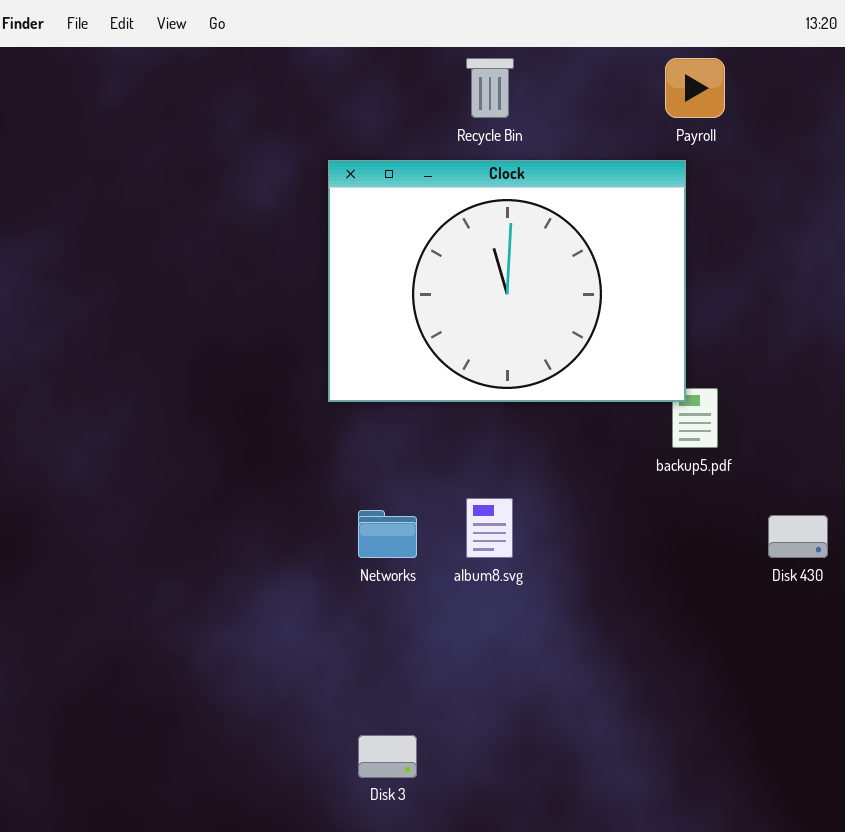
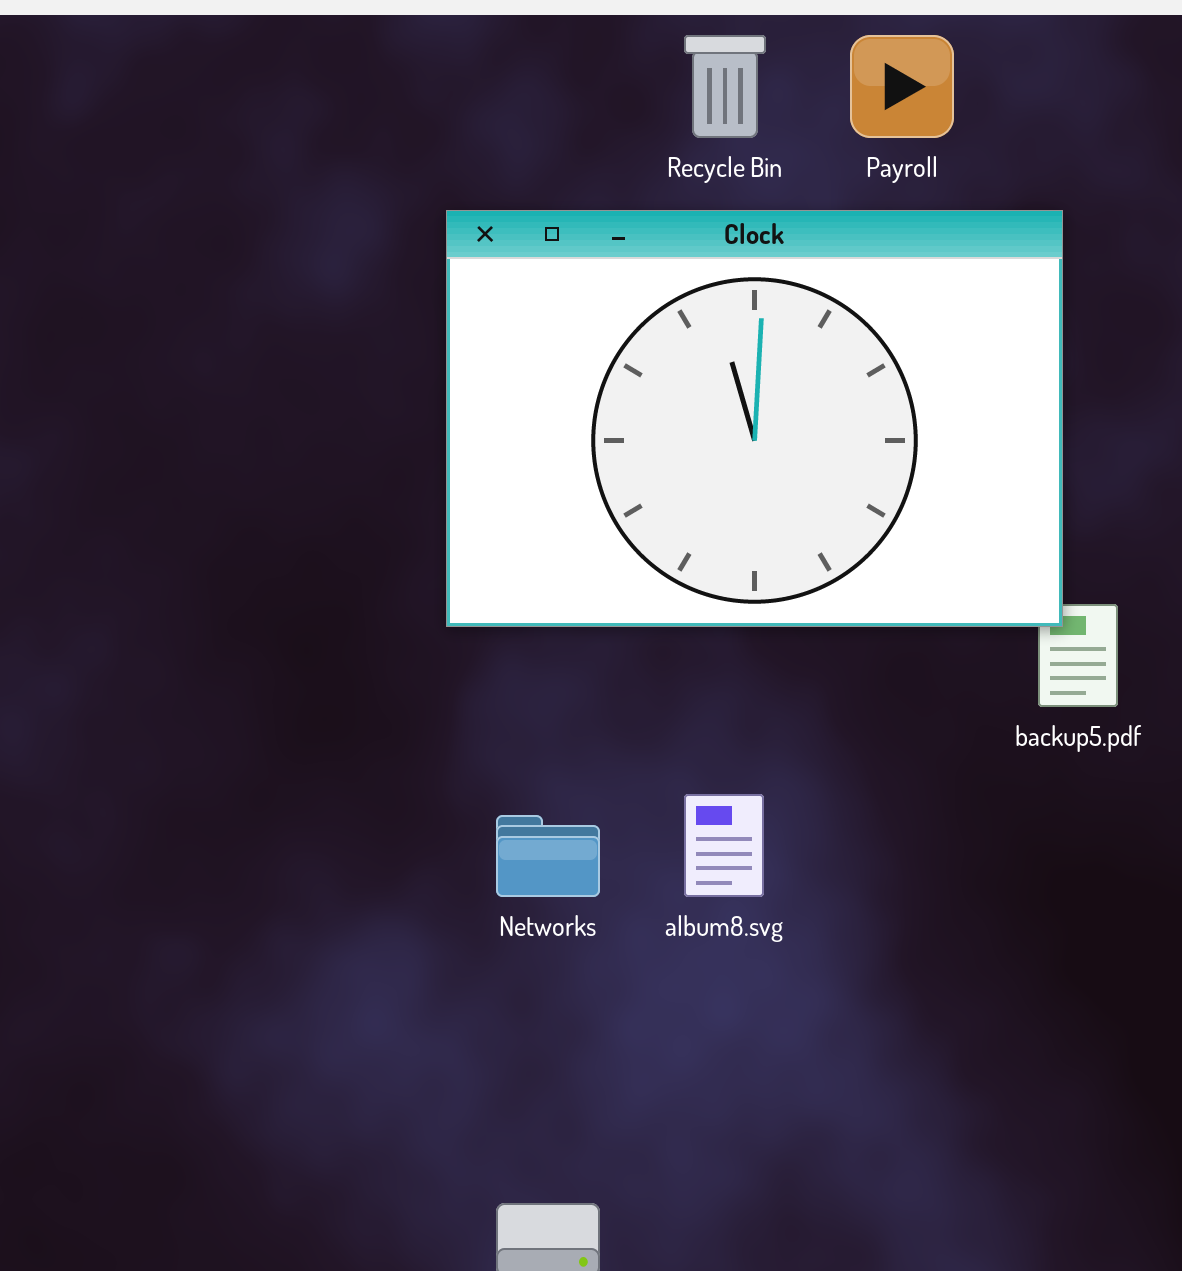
Payroll: [665,58,725,118] -> [850,35,954,138], moved

